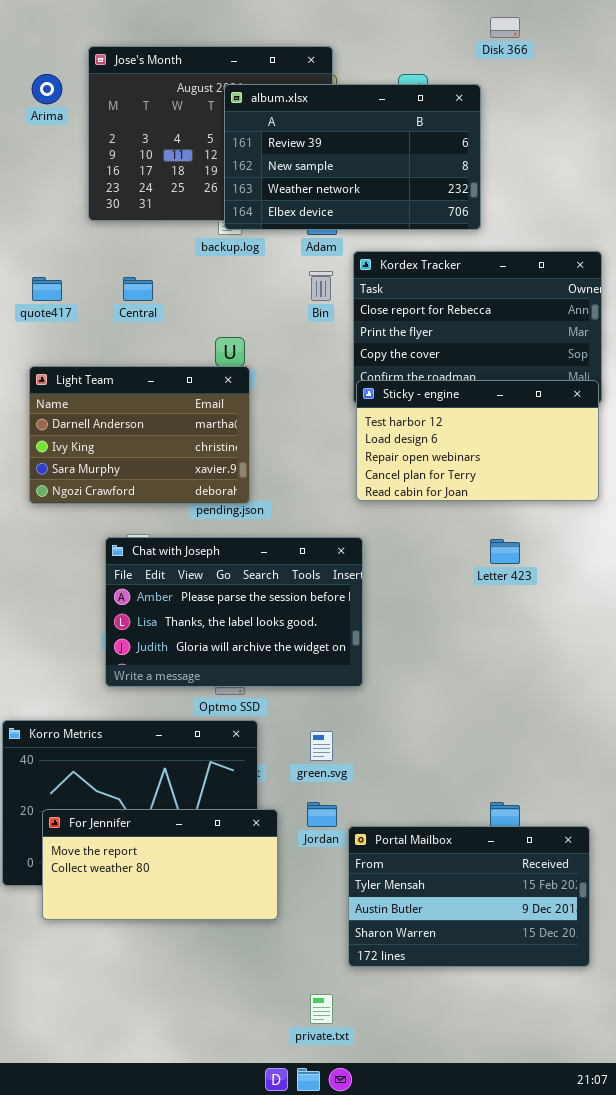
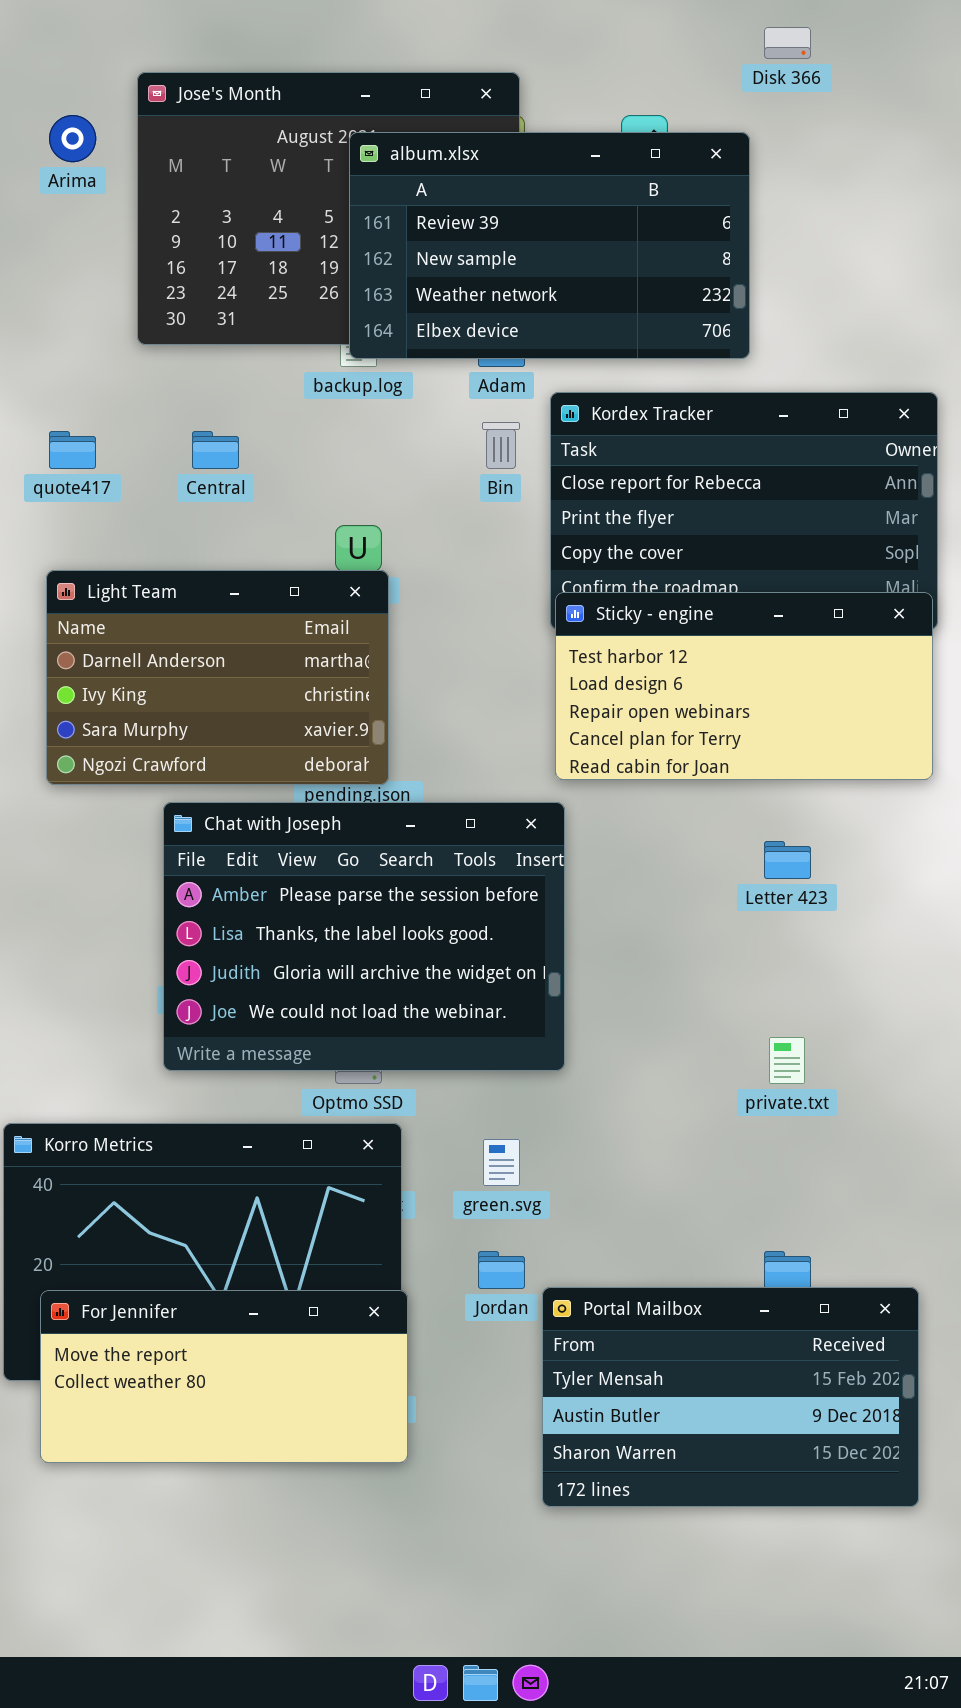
Chat with Joseph: [105,537,363,687] -> [163,802,565,1071], resized
For Jennifer: [42,809,278,920] -> [40,1290,408,1463], moved
private.txt: [310,994,333,1024] -> [769,1037,805,1084], moved

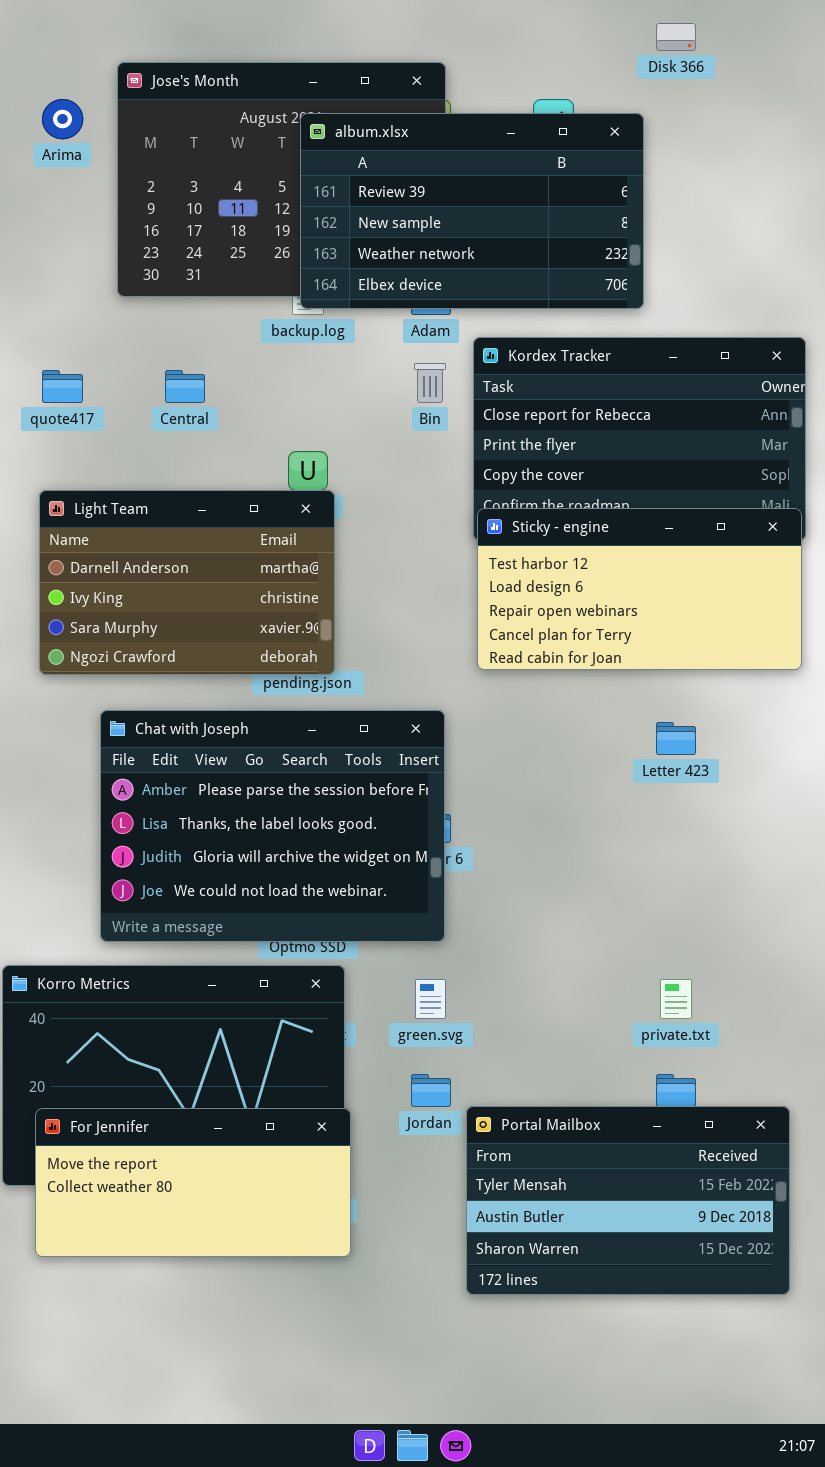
Chat with Joseph: [163,802,565,1071] -> [100,710,445,942], moved
private.txt: [769,1037,805,1084] -> [660,979,692,1019], moved

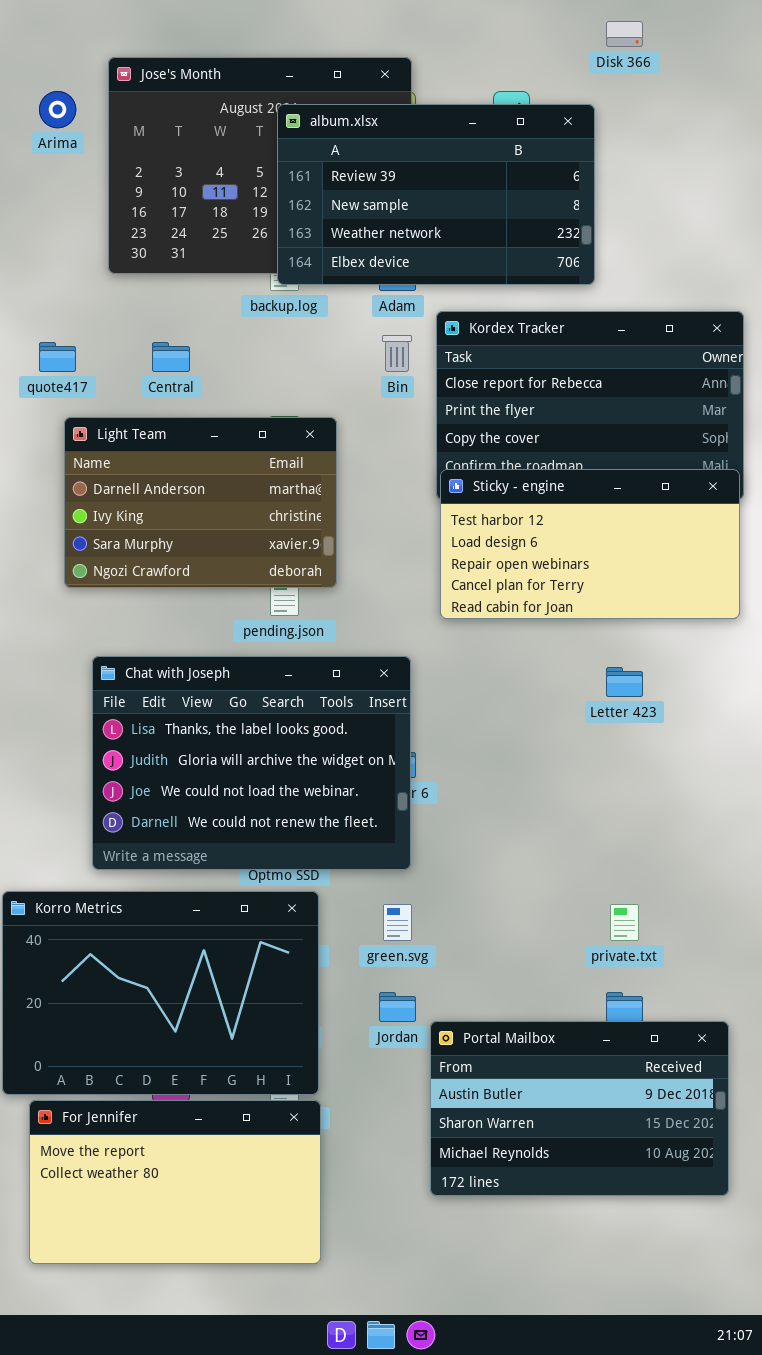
Light Team: [39,490,335,675] -> [64,417,337,588], moved
Chat with Joseph: [100,710,445,942] -> [92,656,411,870], scrolled down 1 row
Portal Mailbox: [466,1106,790,1295] -> [430,1021,729,1196], scrolled down 1 row
For Jennifer: [35,1108,351,1257] -> [29,1100,321,1264], moved, resized

